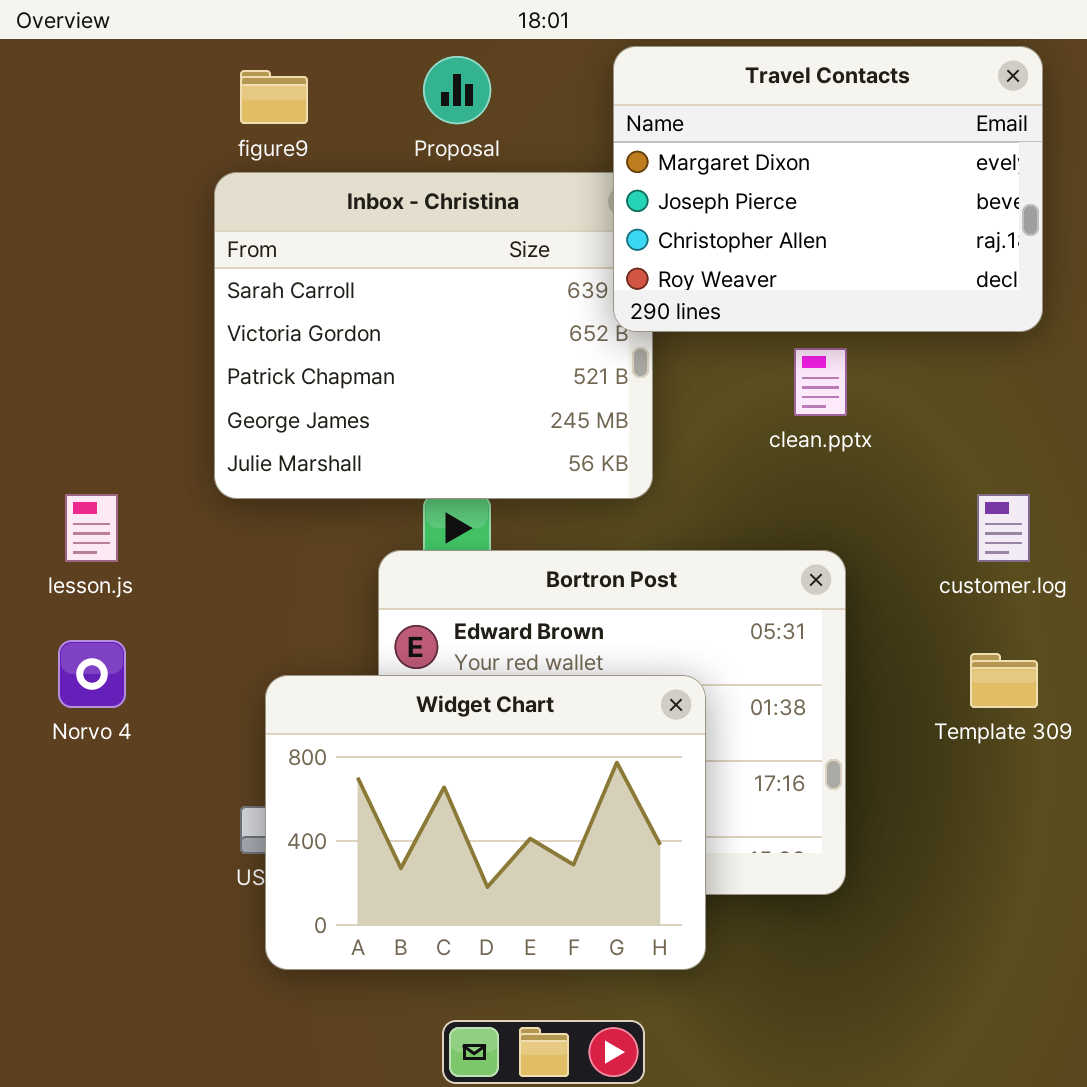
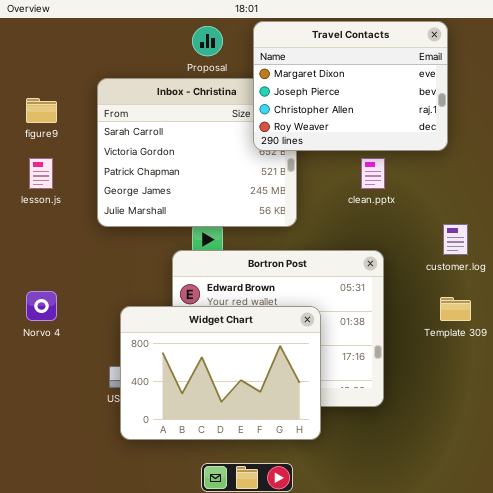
Travel Contacts: [613,46,1043,332] -> [253,21,448,151], moved
figure9: [240,70,308,124] -> [26,98,57,123], moved
lesson.js: [65,494,118,562] -> [29,158,53,189], moved

